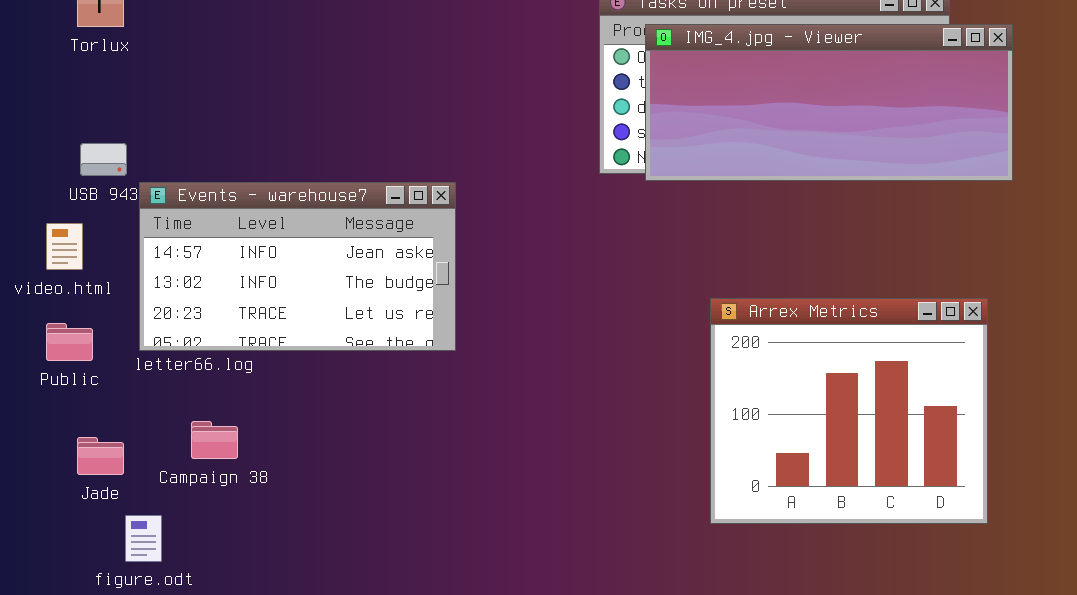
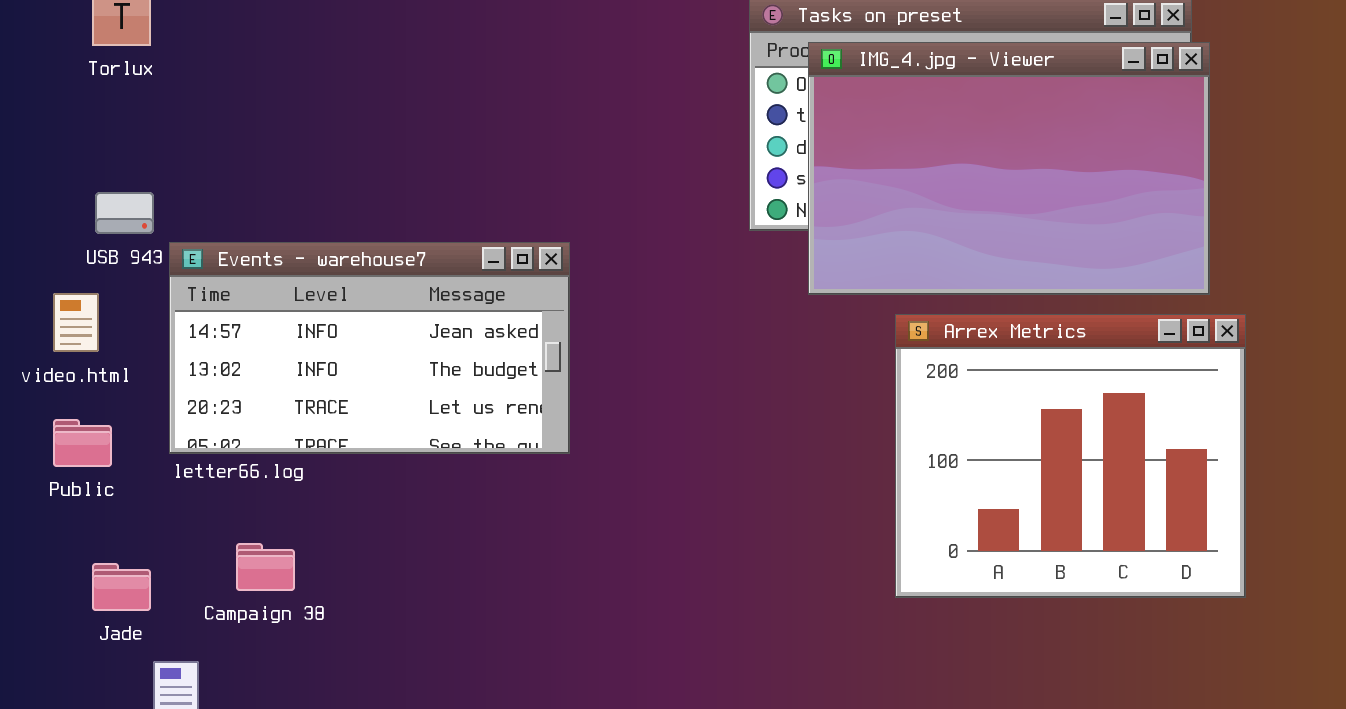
IMG_4.jpg - Viewer: [645,24,1013,181] -> [808,42,1210,295], resized
Arrex Metrics: [710,298,988,524] -> [895,314,1246,598], moved

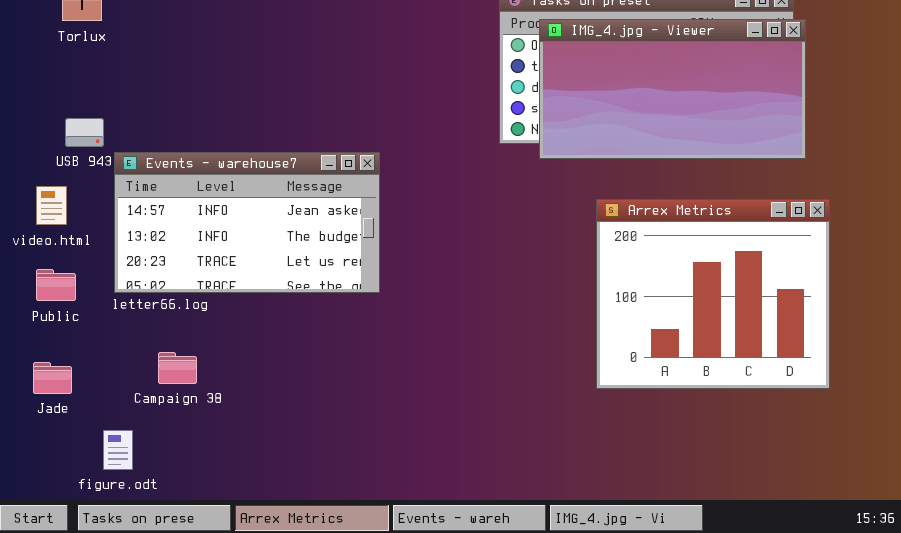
IMG_4.jpg - Viewer: [808,42,1210,295] -> [539,19,806,159], resized
Jade: [92,563,151,611] -> [33,362,72,394], moved

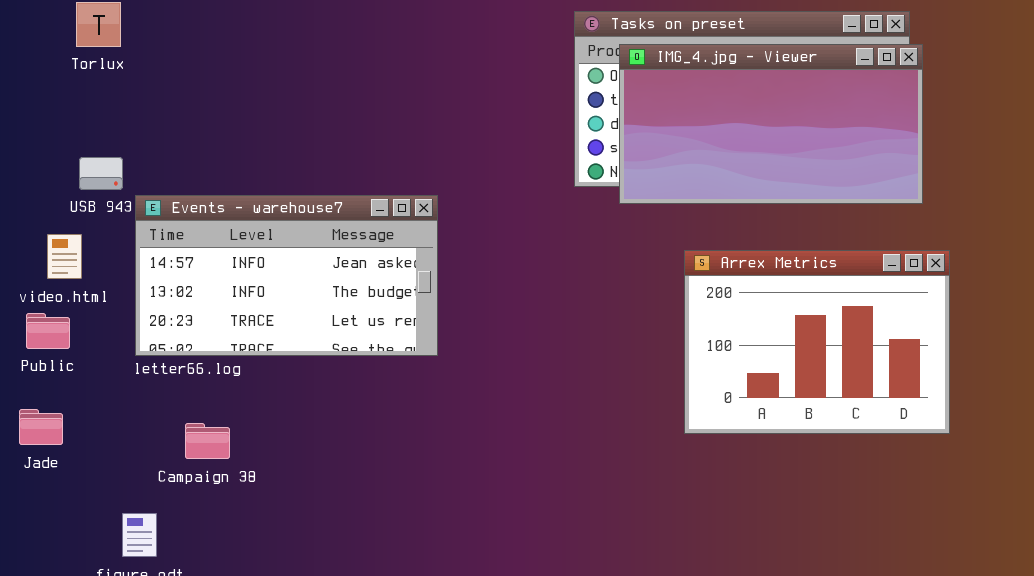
Arrex Metrics: [596,199,830,389] -> [684,250,950,434], resized
Public: [36,269,76,301] -> [26,313,70,349], moved
Jade: [33,362,72,394] -> [19,409,63,445], moved

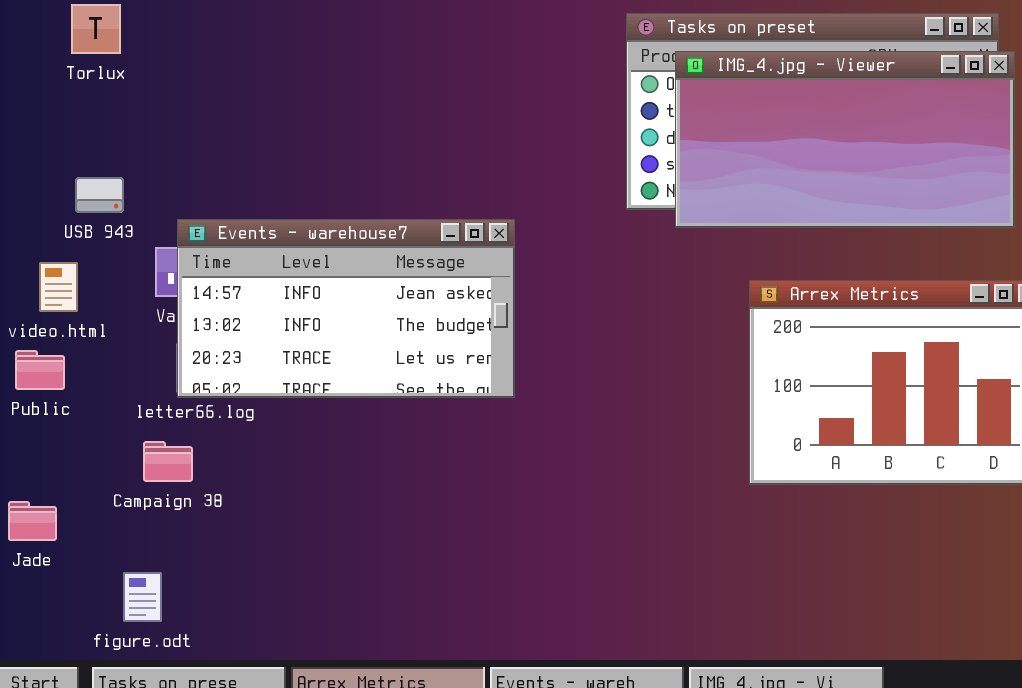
Events - warehouse7: [135,195,438,356] -> [177,219,515,398], moved
Jade: [19,409,63,445] -> [8,501,57,541], moved
Campaign 38: [185,423,230,459] -> [143,441,193,482], moved

